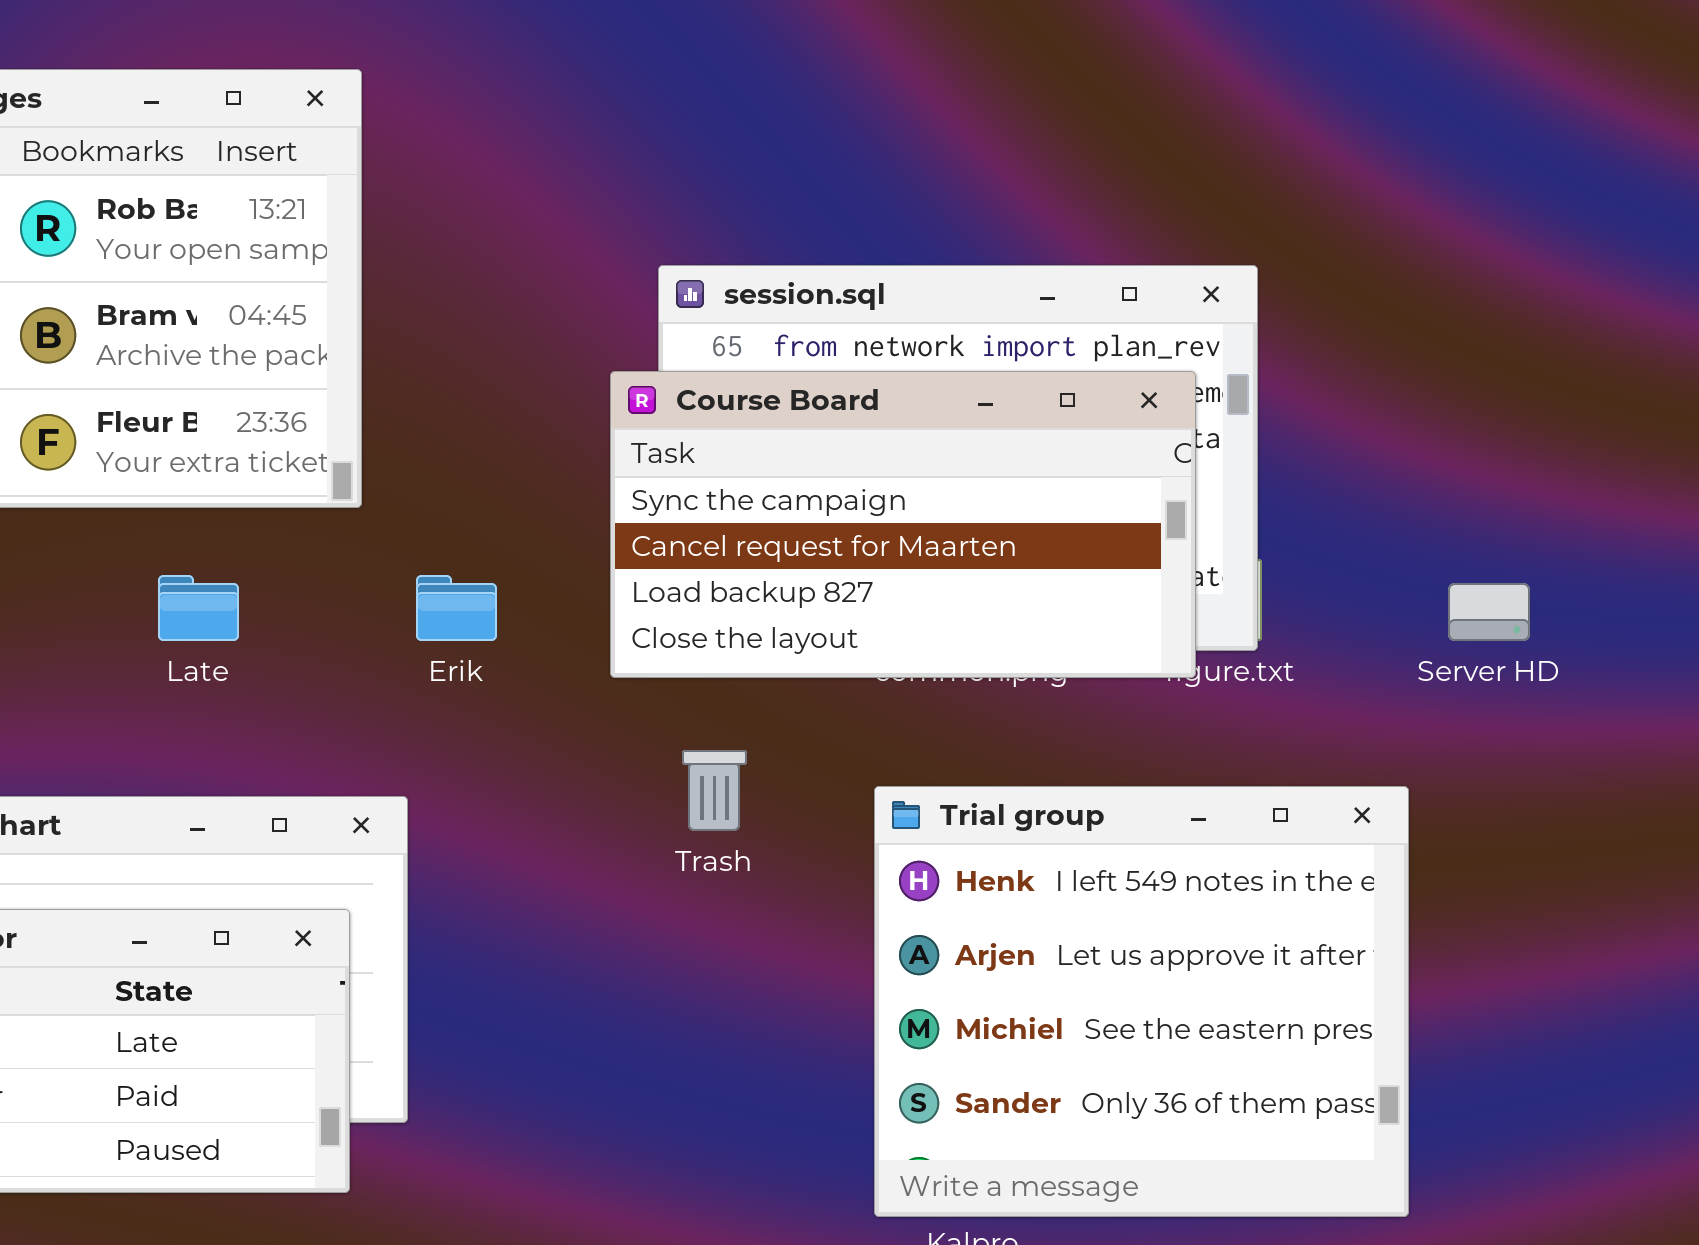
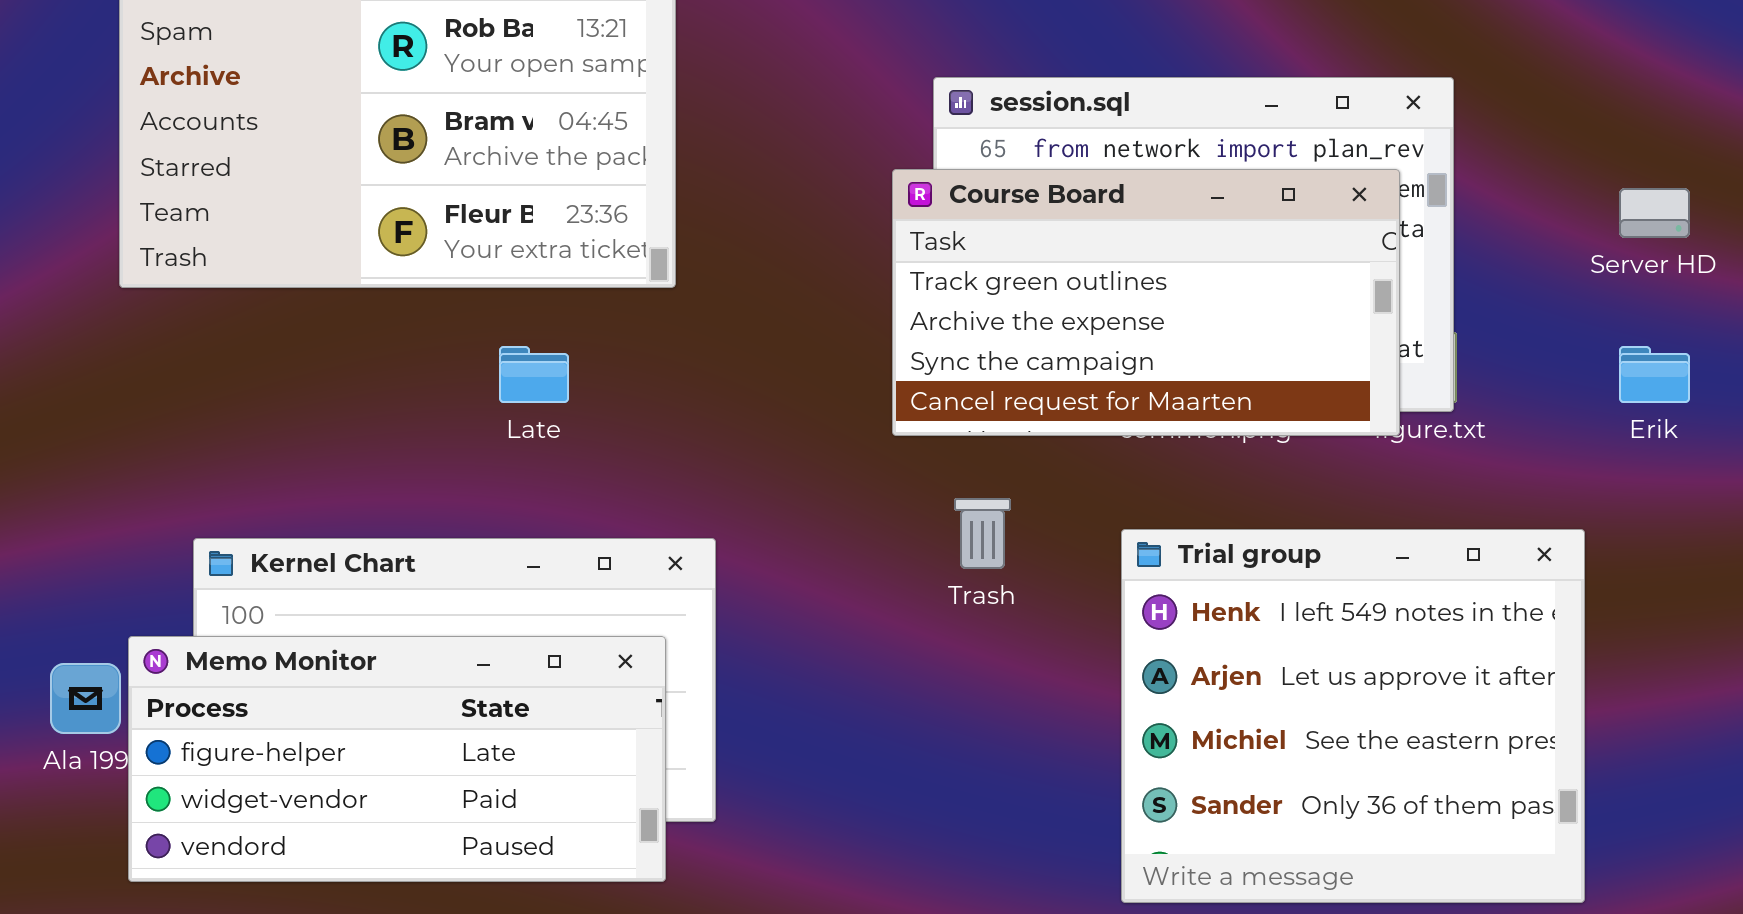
Course Board: [610,371,1196,678] -> [892,169,1400,436], scrolled up 2 rows
Erik: [416,575,497,641] -> [1619,346,1690,403], moved
Server HD: [1448,583,1530,641] -> [1619,188,1690,238], moved

